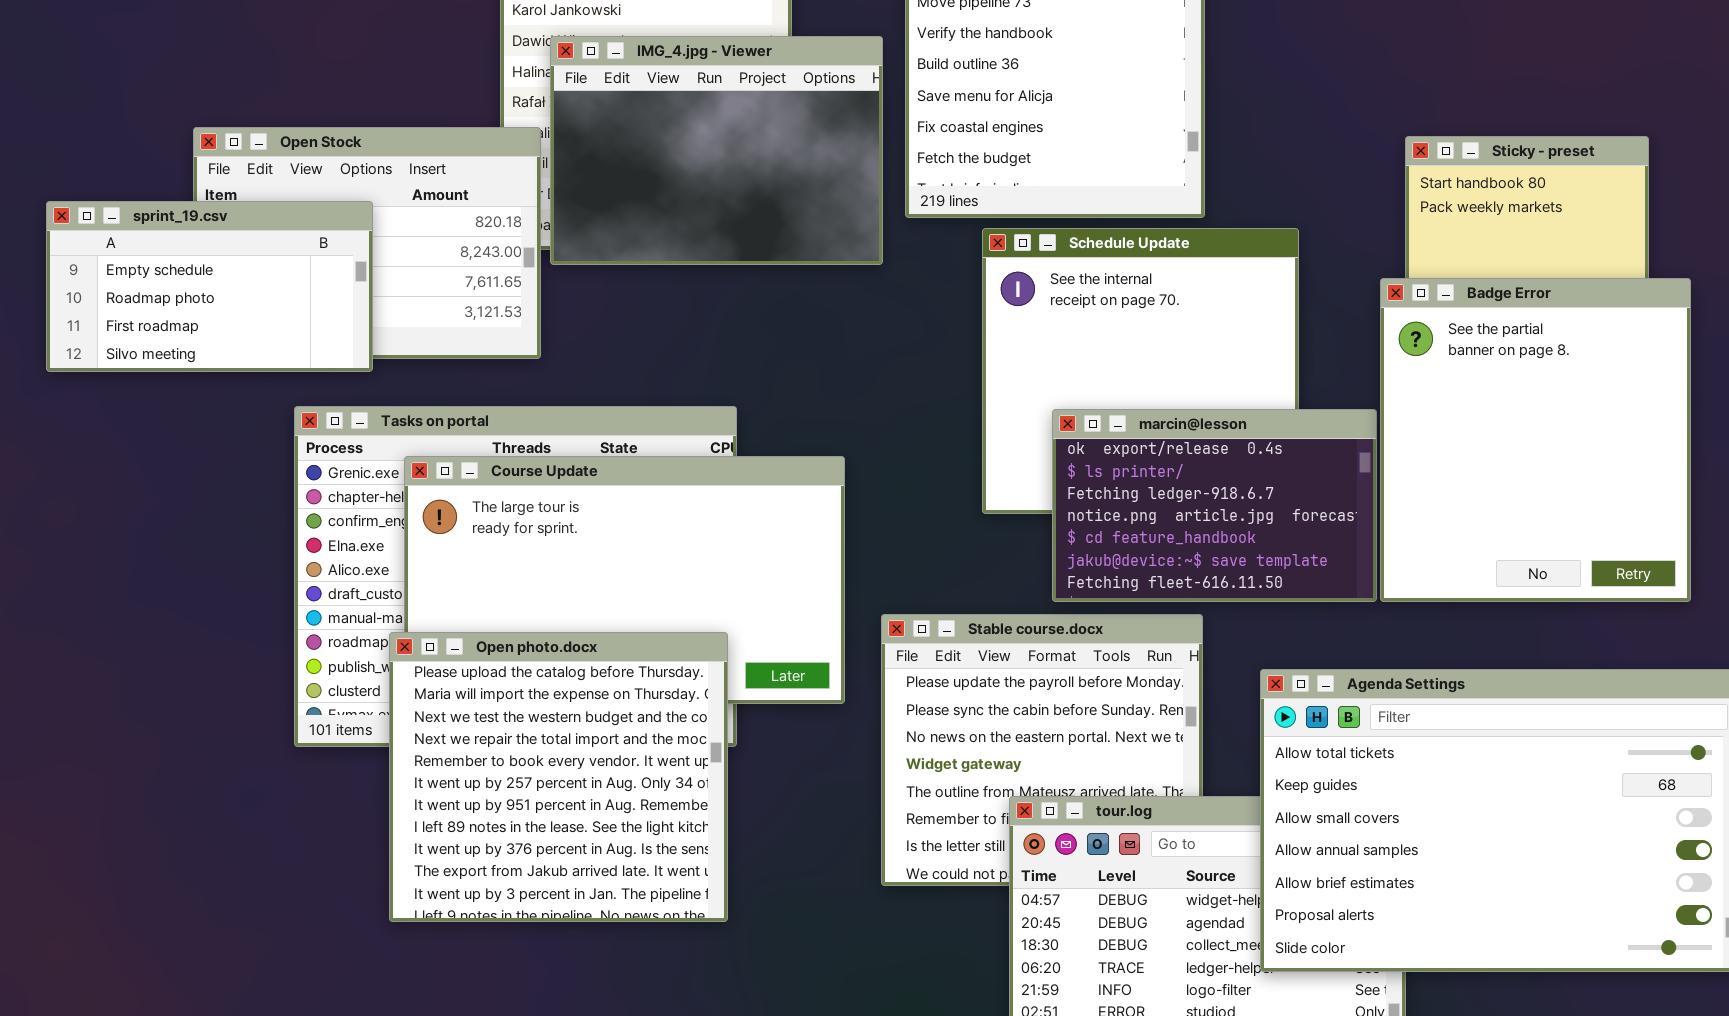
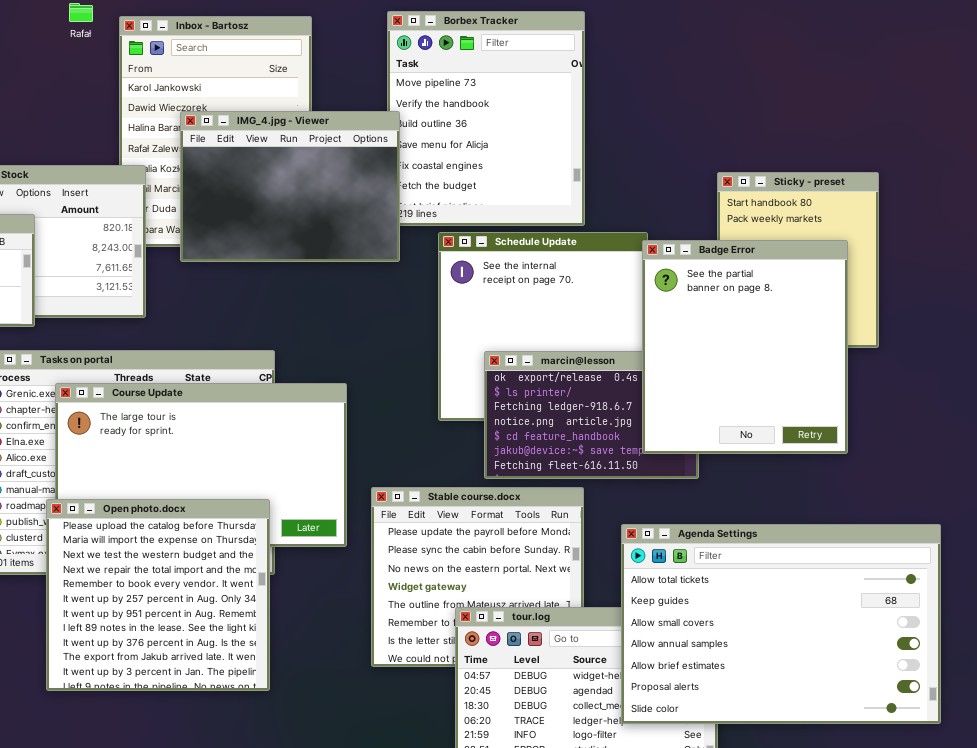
IMG_4.jpg - Viewer: [550,36,883,265] -> [180,111,400,262], moved
Badge Error: [1380,278,1691,602] -> [642,240,848,454], moved

